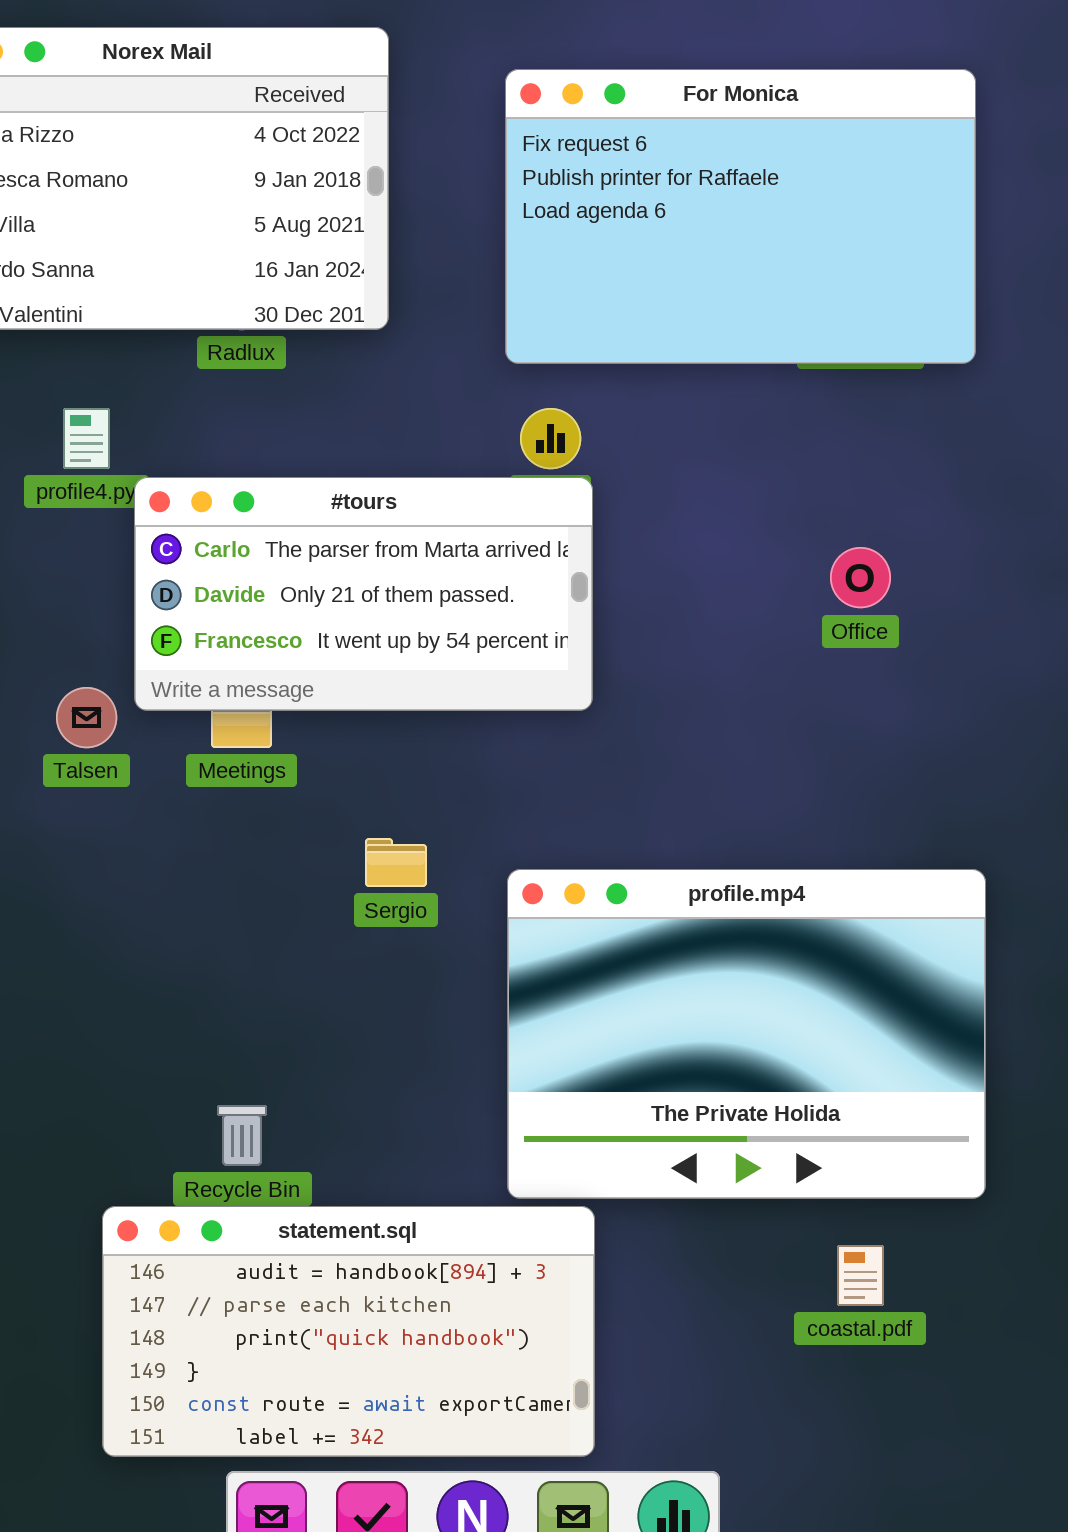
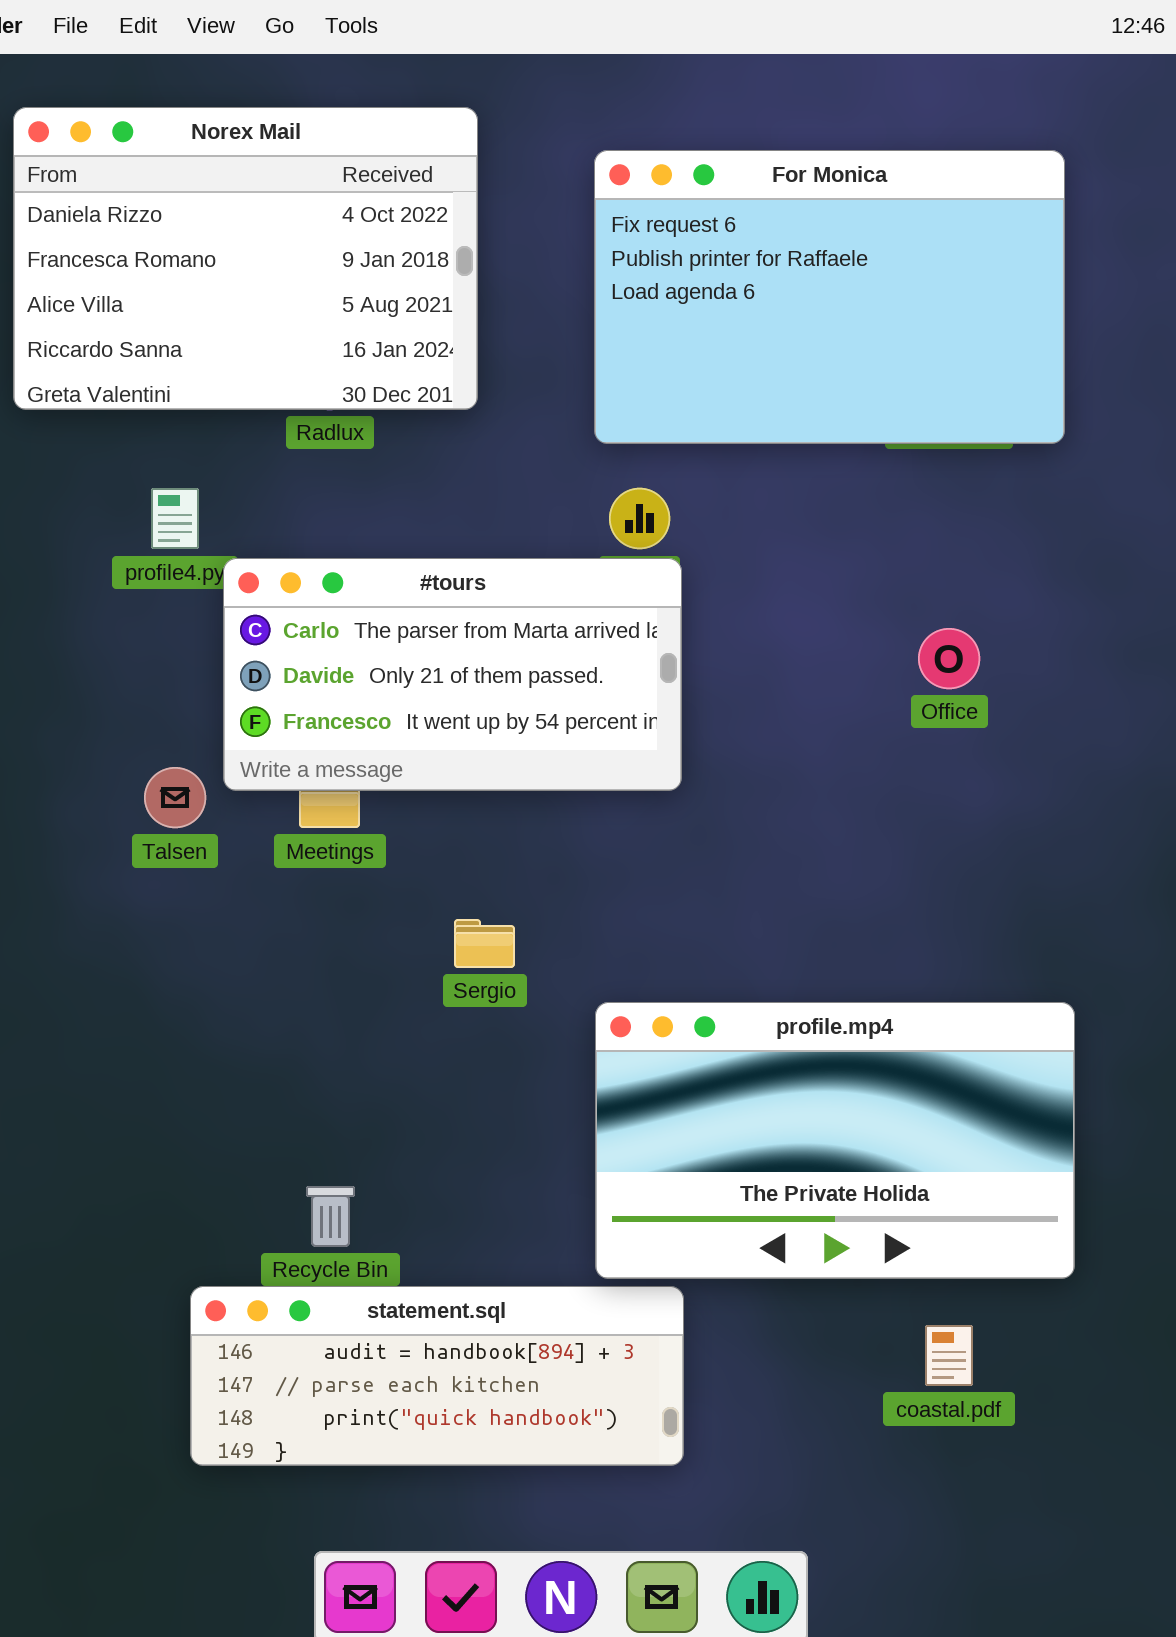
profile.mp4: [507,869,986,1199] -> [595,1002,1075,1279], resized
statement.sql: [102,1206,595,1457] -> [190,1286,684,1466], resized

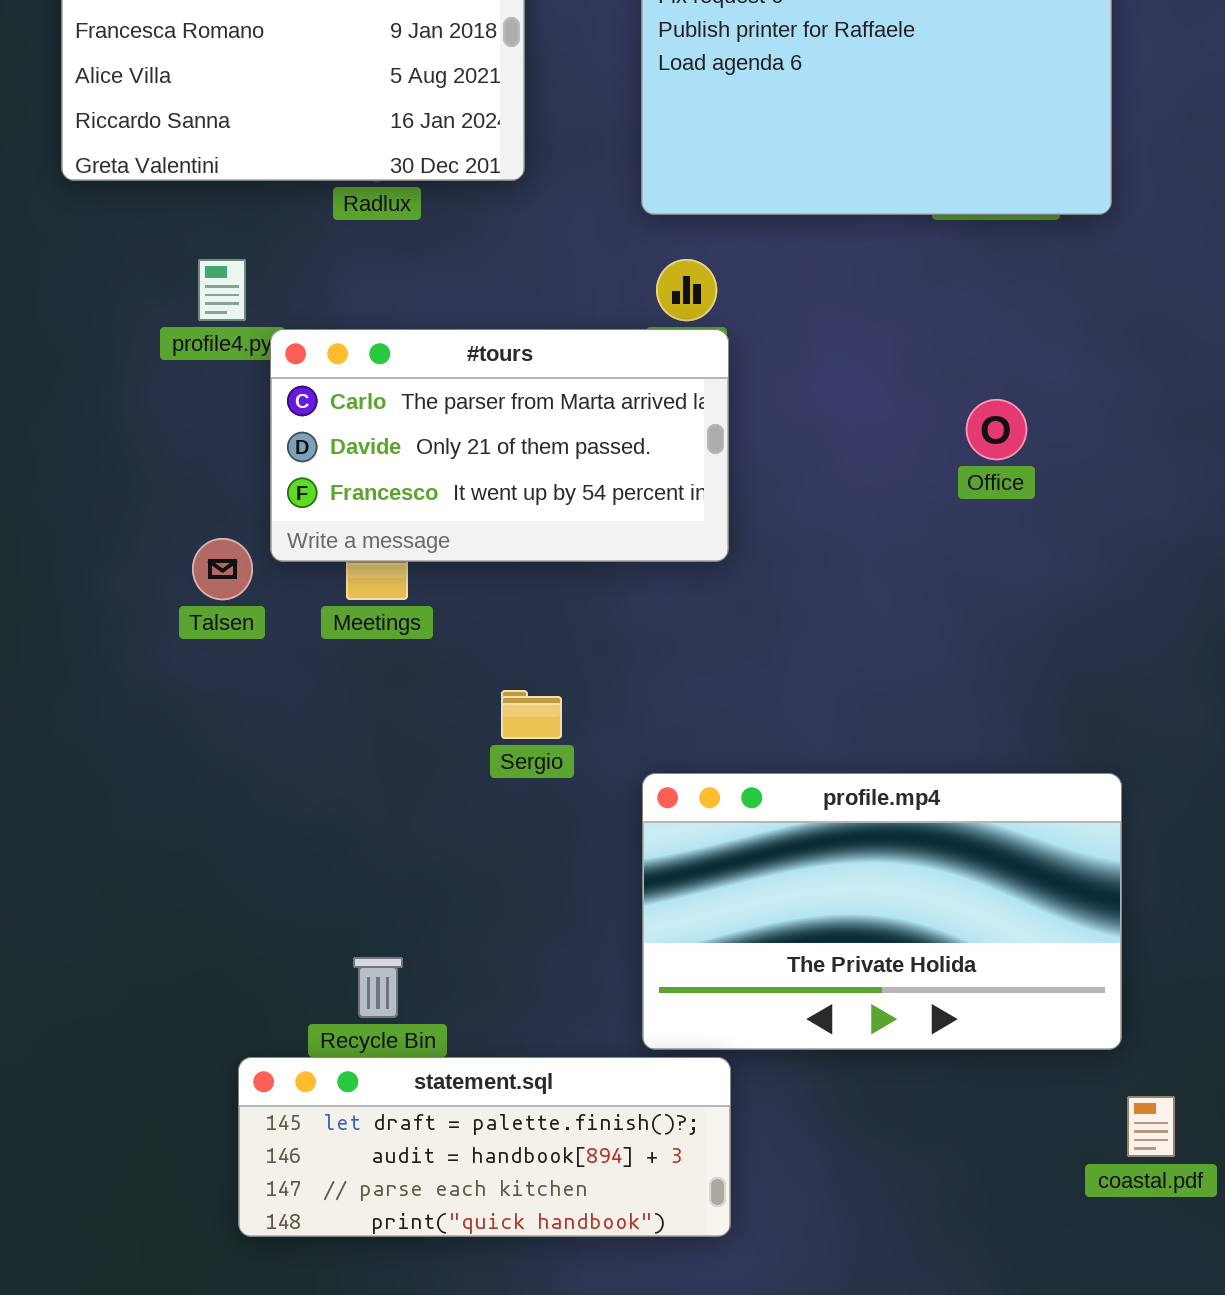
statement.sql: [190,1286,684,1466] -> [238,1057,731,1237], scrolled up 1 row
coastal.pdf: [925,1325,973,1386] -> [1127,1096,1175,1157], moved

